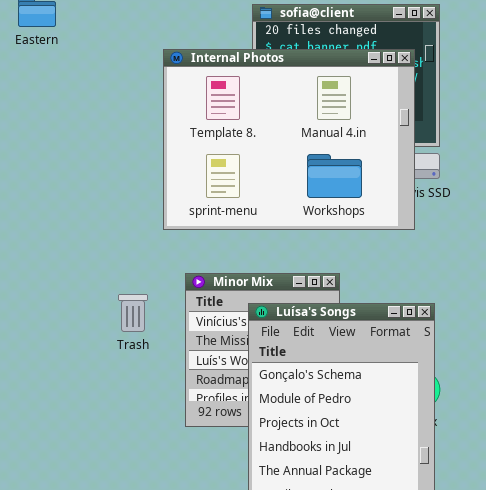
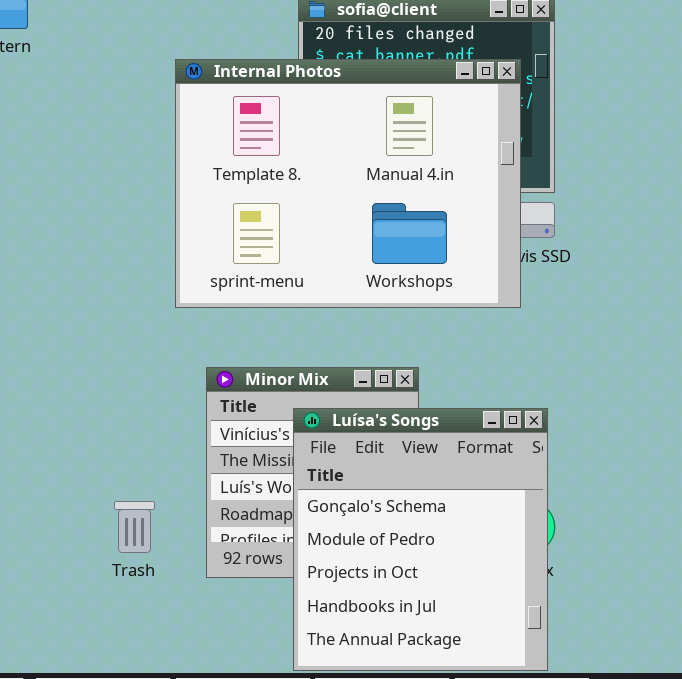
Trash: [118,294,148,332] -> [114,501,155,553], moved

